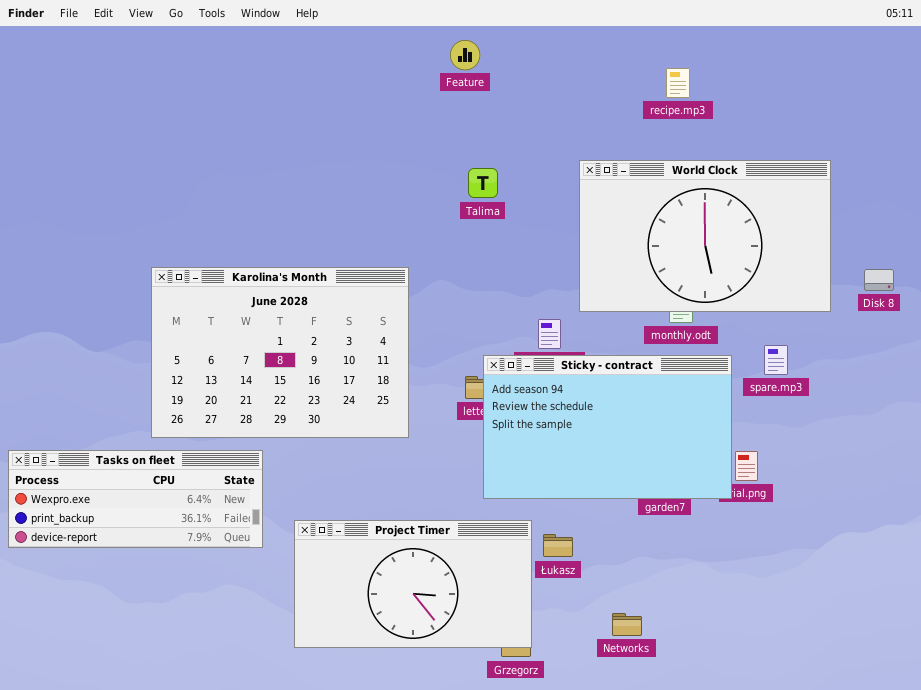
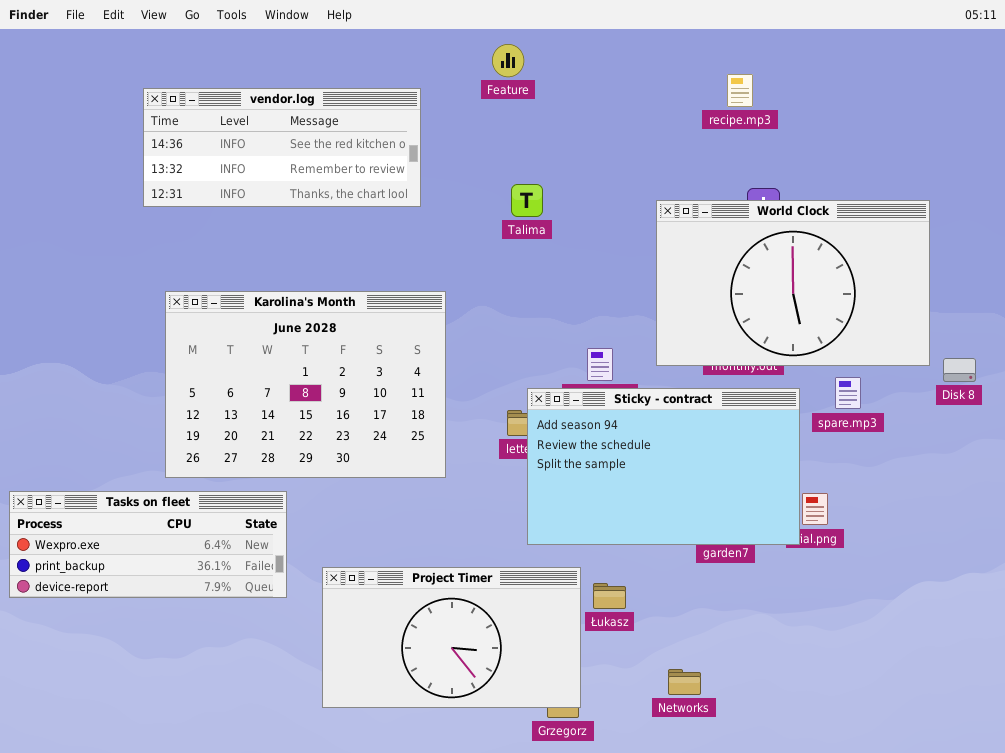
vendor.log: none -> [143,88,421,207], opened
World Clock: [579,160,831,312] -> [656,200,930,366], moved
Disk 8: [864,269,894,291] -> [943,358,976,382], moved

